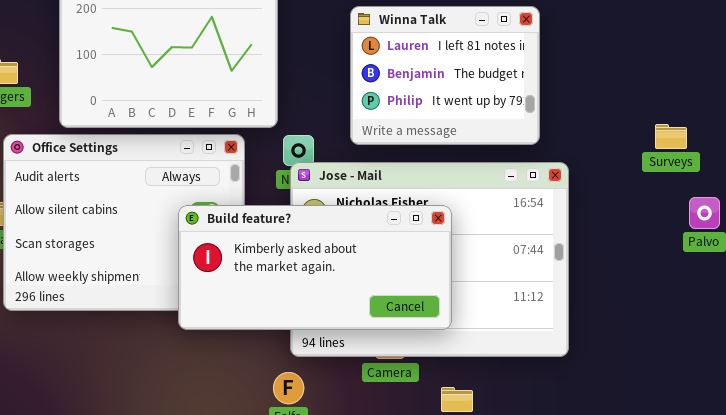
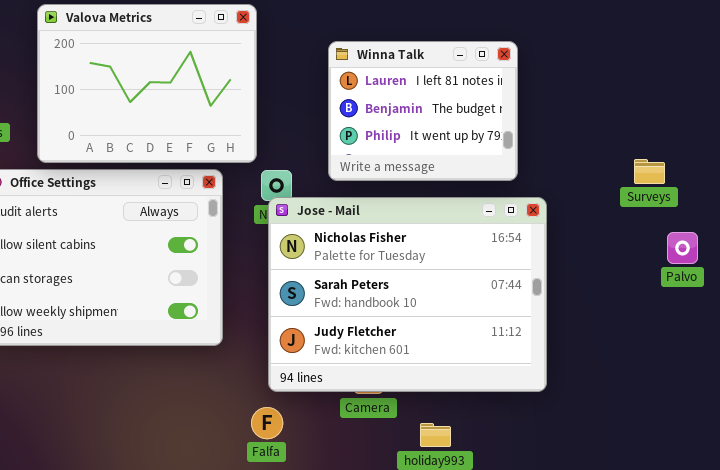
Build feature?: [178,205,452,330] -> none, closed

